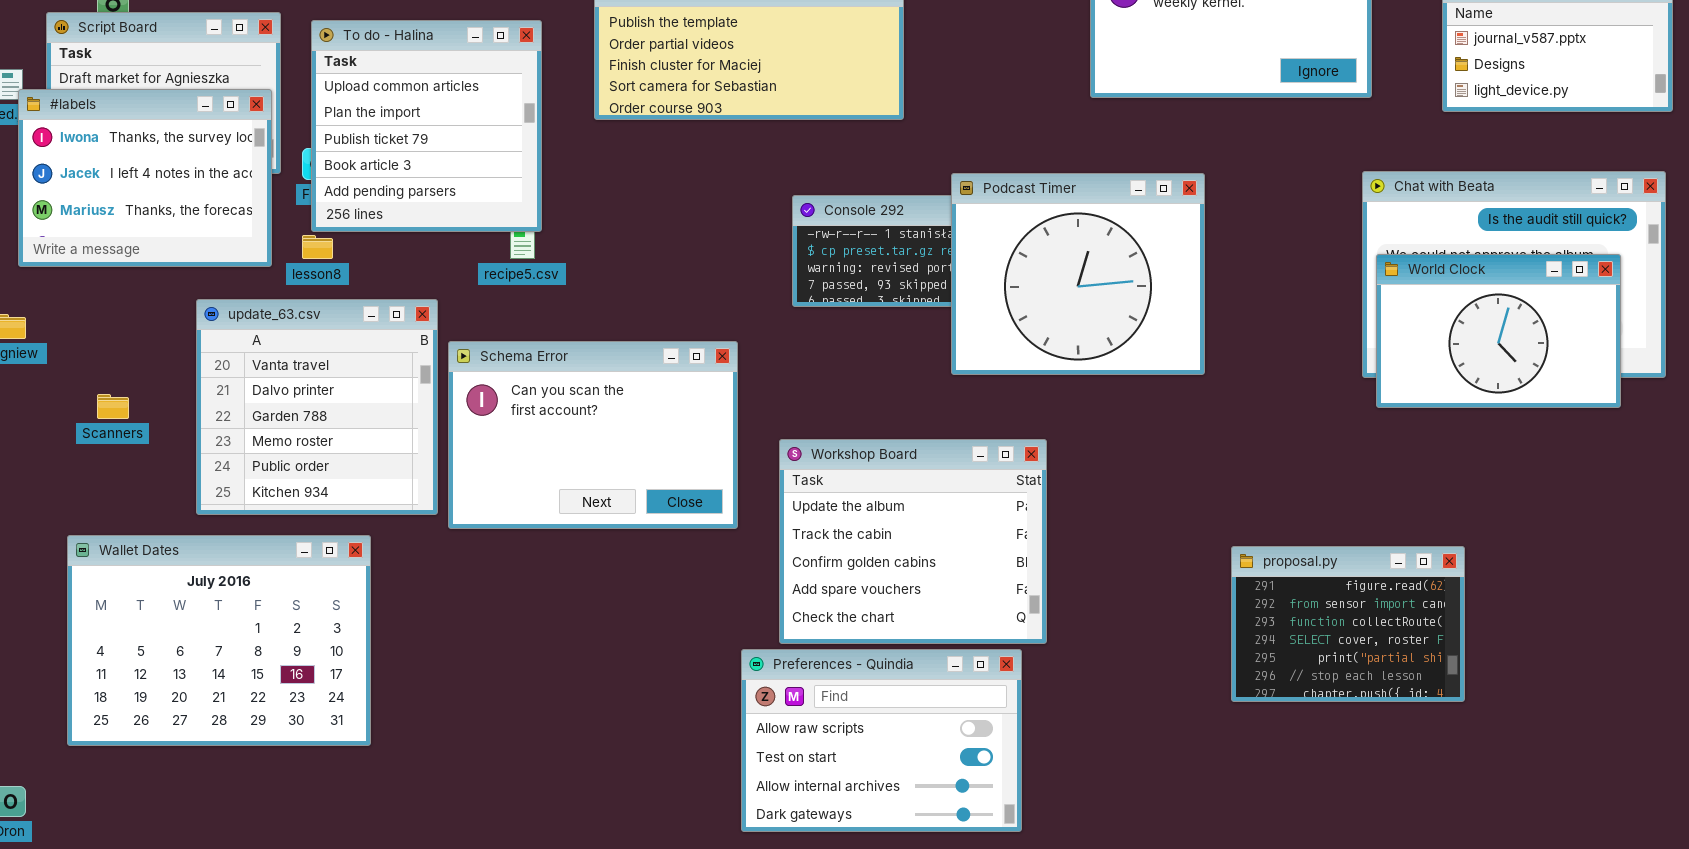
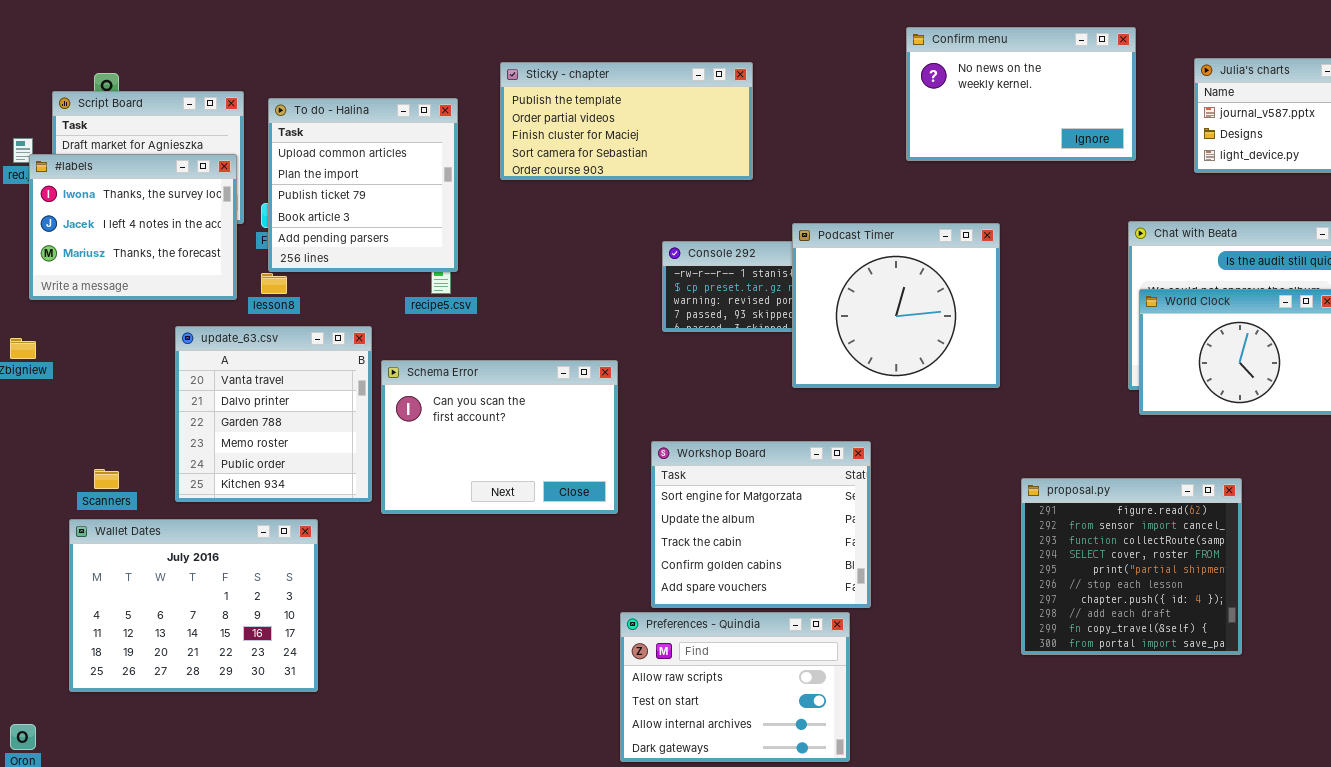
Scanners: [97,394,129,419] -> [94,469,119,489], moved
Workshop Board: [779,439,1047,644] -> [651,441,871,608], scrolled up 1 row
proposal.py: [1231,546,1465,702] -> [1021,478,1242,655], resized

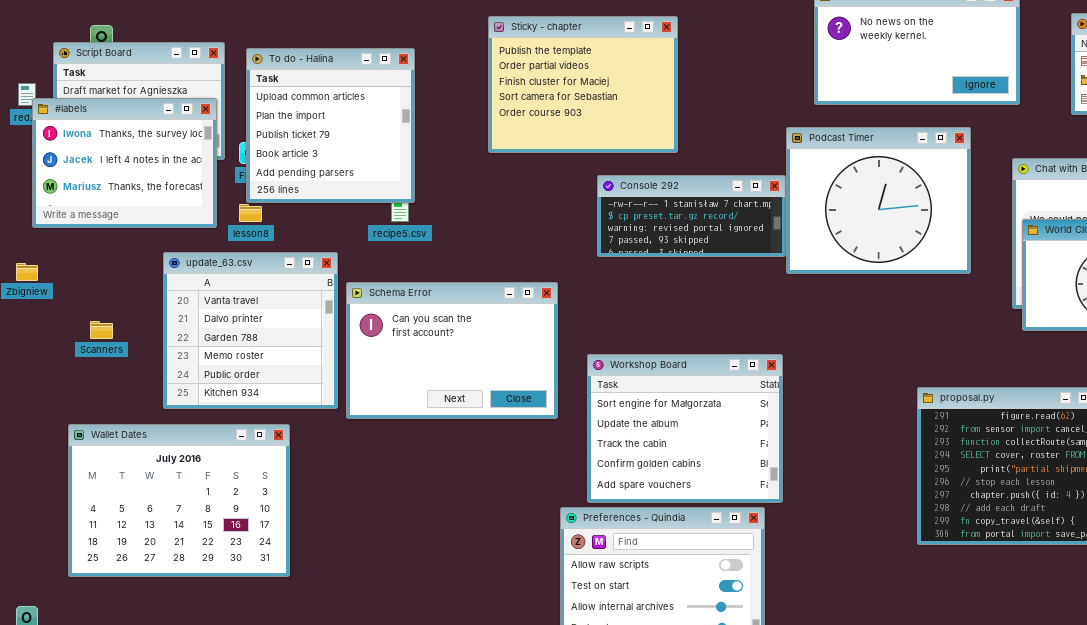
Sticky - chapter: [500,62,753,180] -> [488,16,678,153], resized
Podcast Timer: [792,223,1000,388] -> [786,127,971,274], moved
Scanners: [94,469,119,489] -> [90,321,113,339], moved

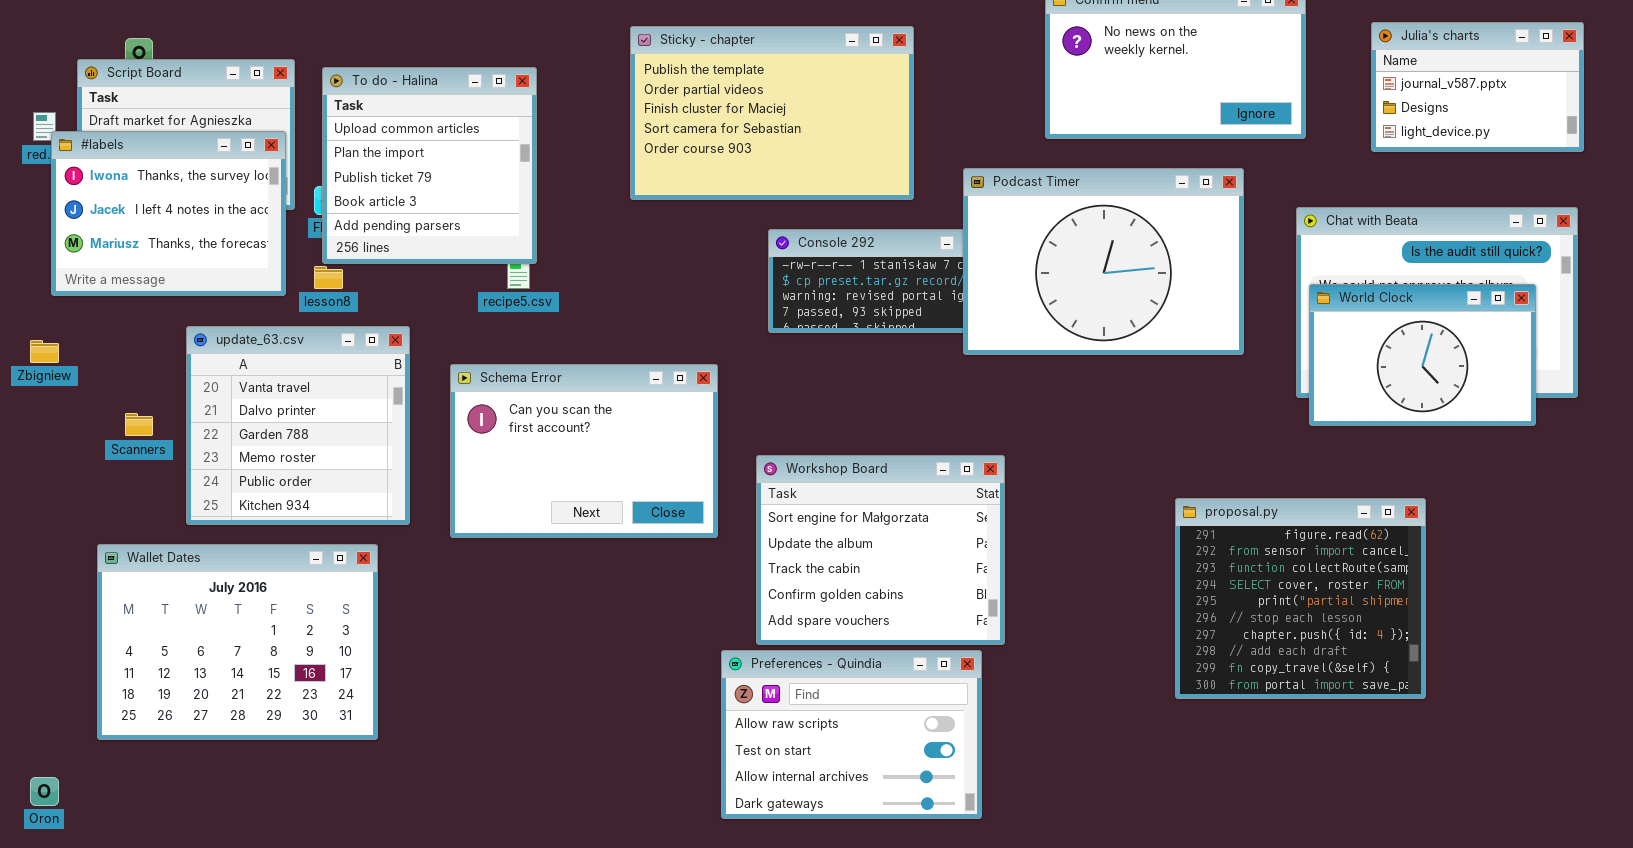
Sticky - chapter: [488,16,678,153] -> [630,26,914,200], resized
Podcast Timer: [786,127,971,274] -> [963,168,1244,355], resized
update_63.csv: [163,252,338,409] -> [186,326,410,525], moved

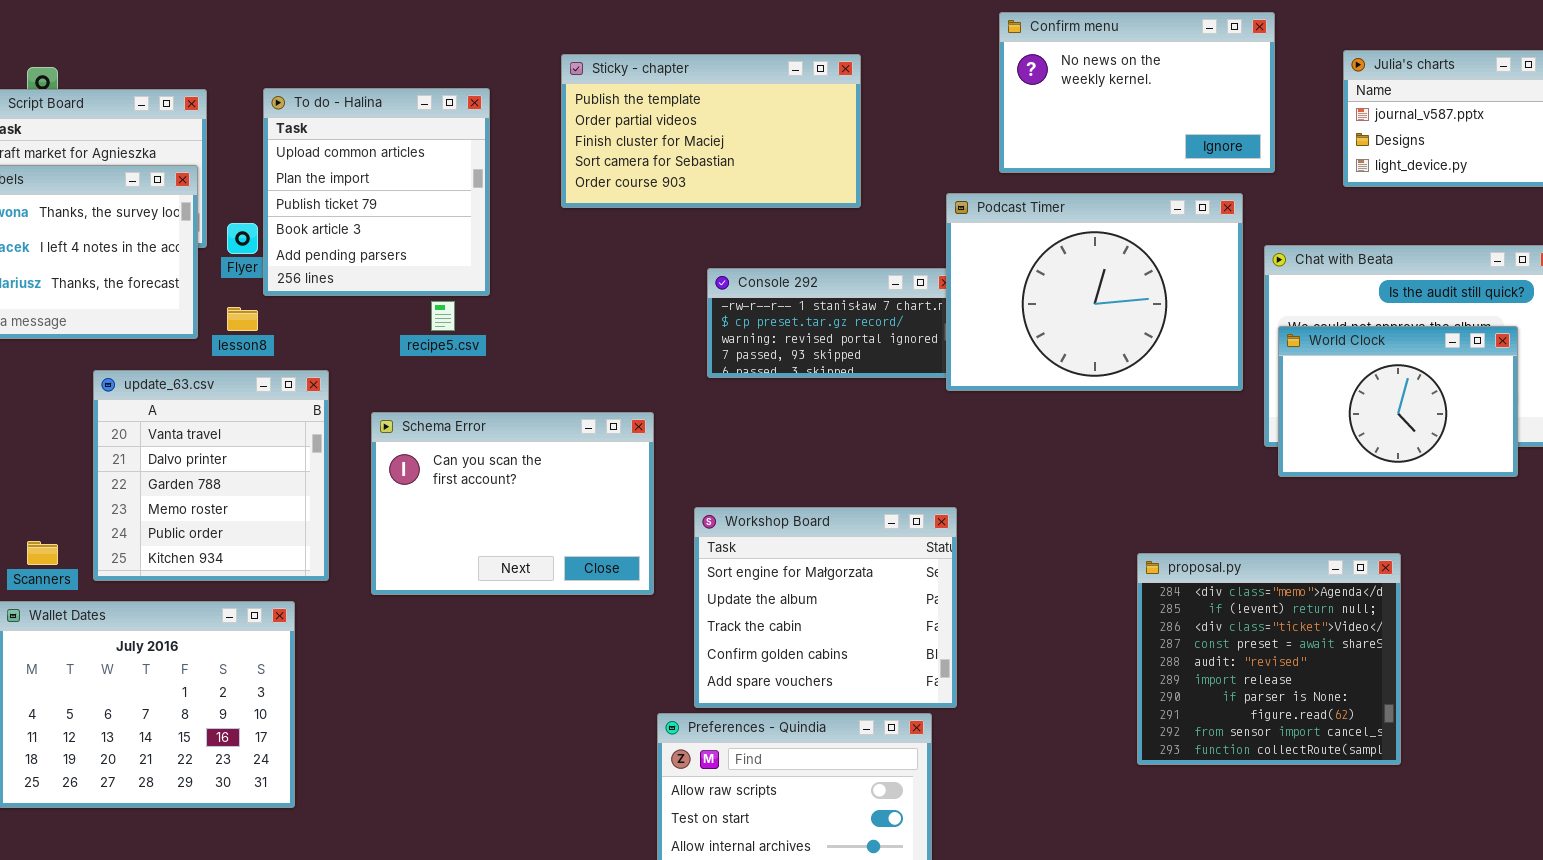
Sticky - chapter: [630,26,914,200] -> [561,54,861,208], resized
To do - Halina: [322,67,537,264] -> [263,88,490,296], moved
Podcast Timer: [963,168,1244,355] -> [946,193,1243,391], moved
Scanners: [125,413,153,436] -> [27,541,58,565], moved
proposal.py: [1175,498,1426,699] -> [1137,553,1401,765], scrolled up 7 rows

